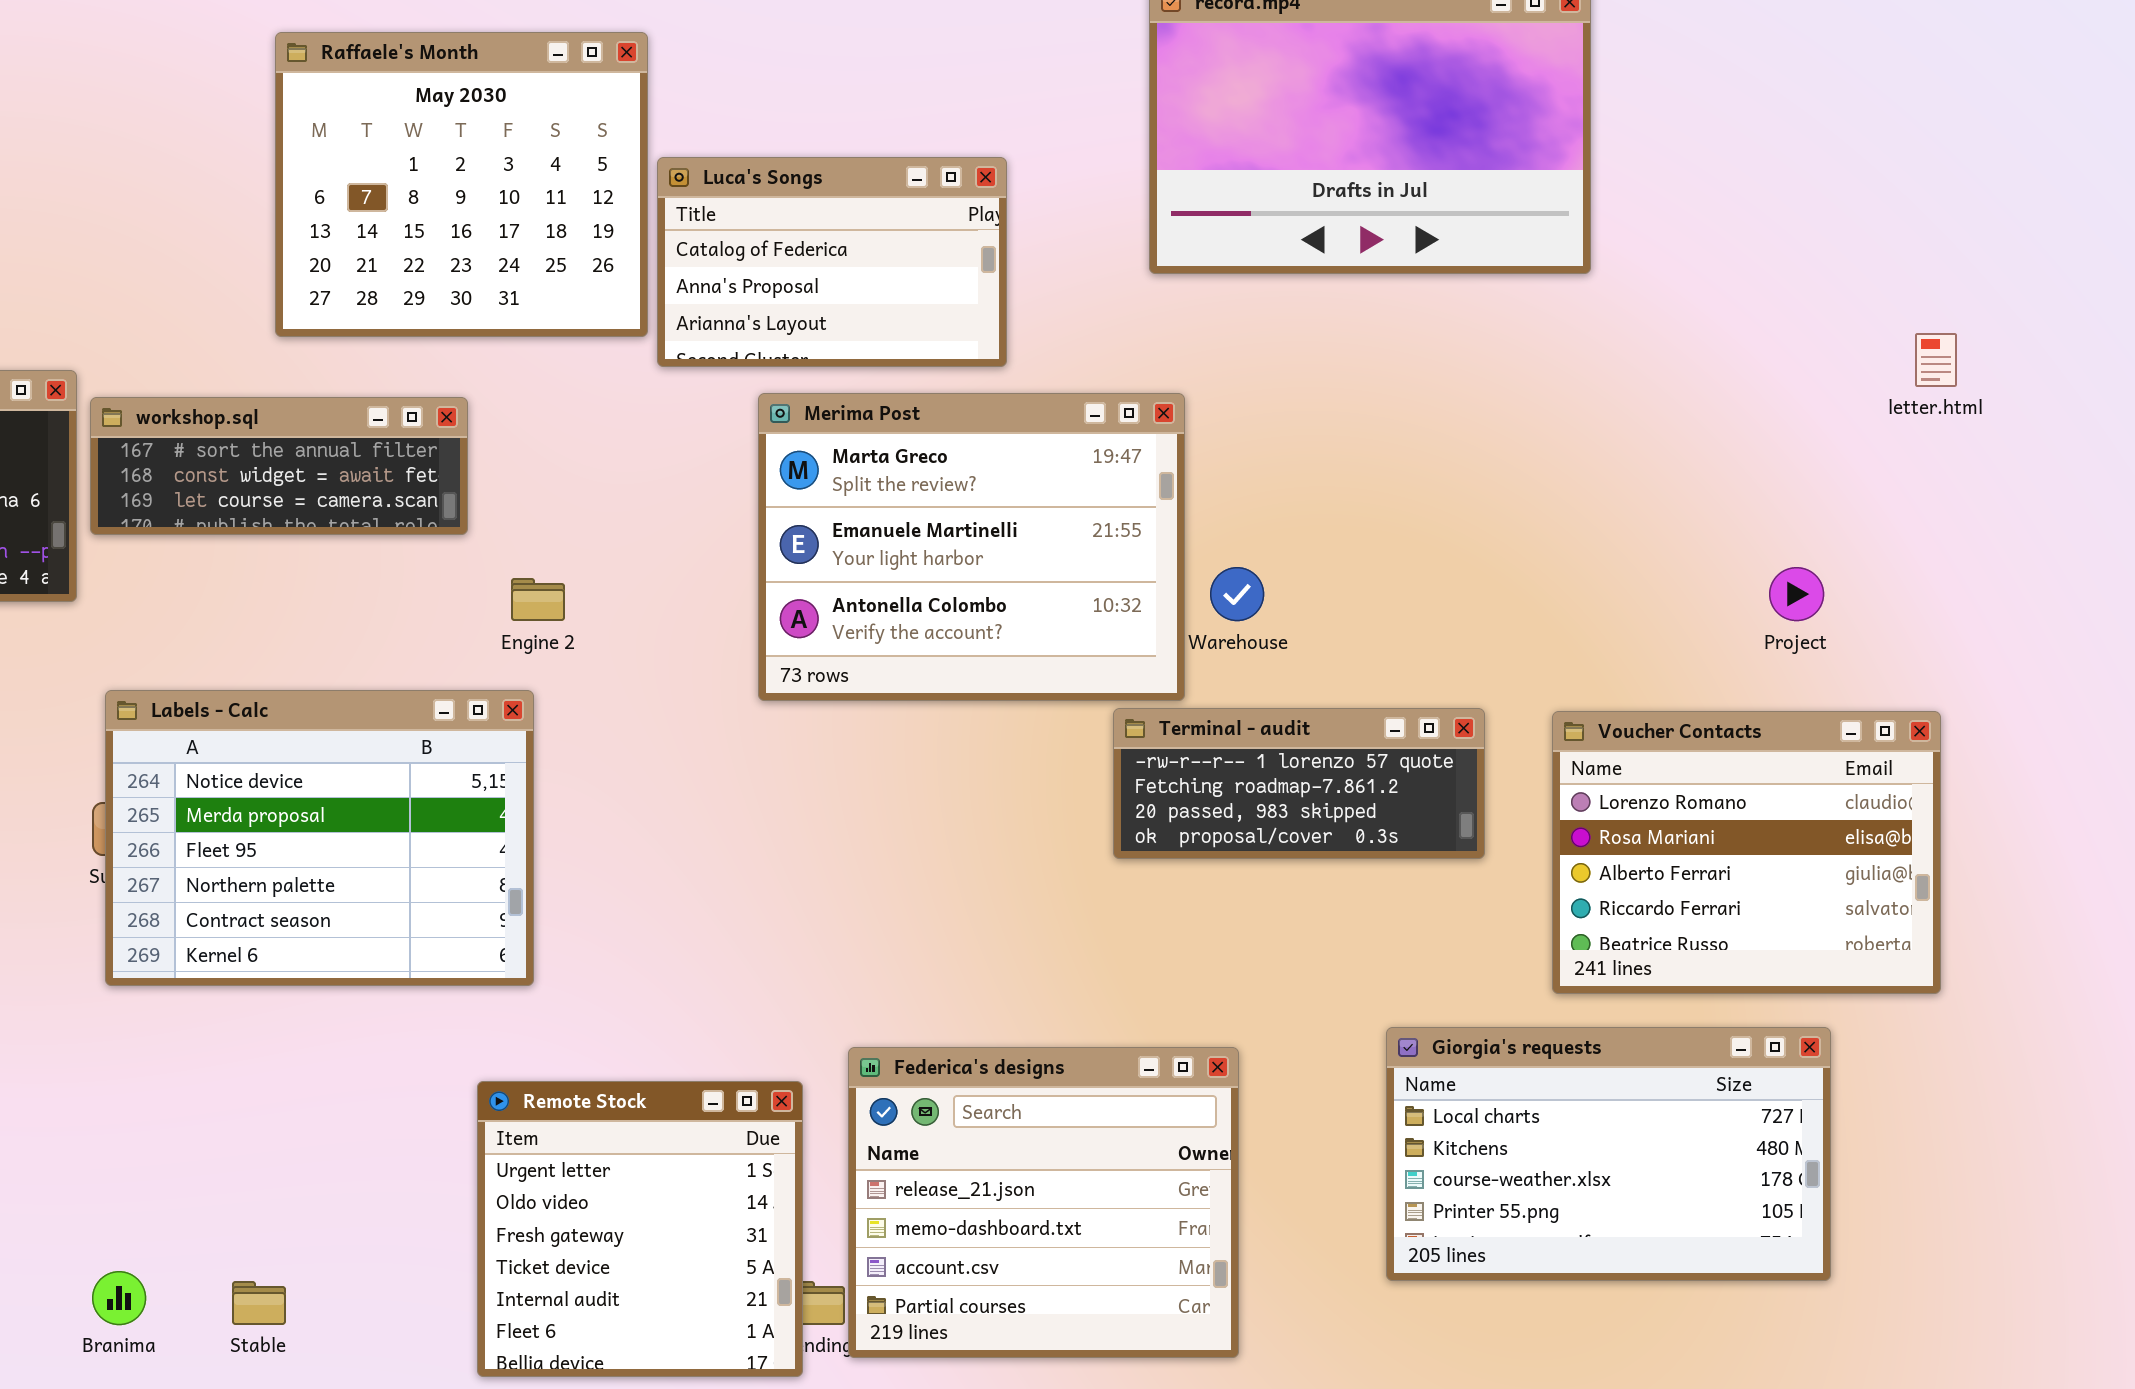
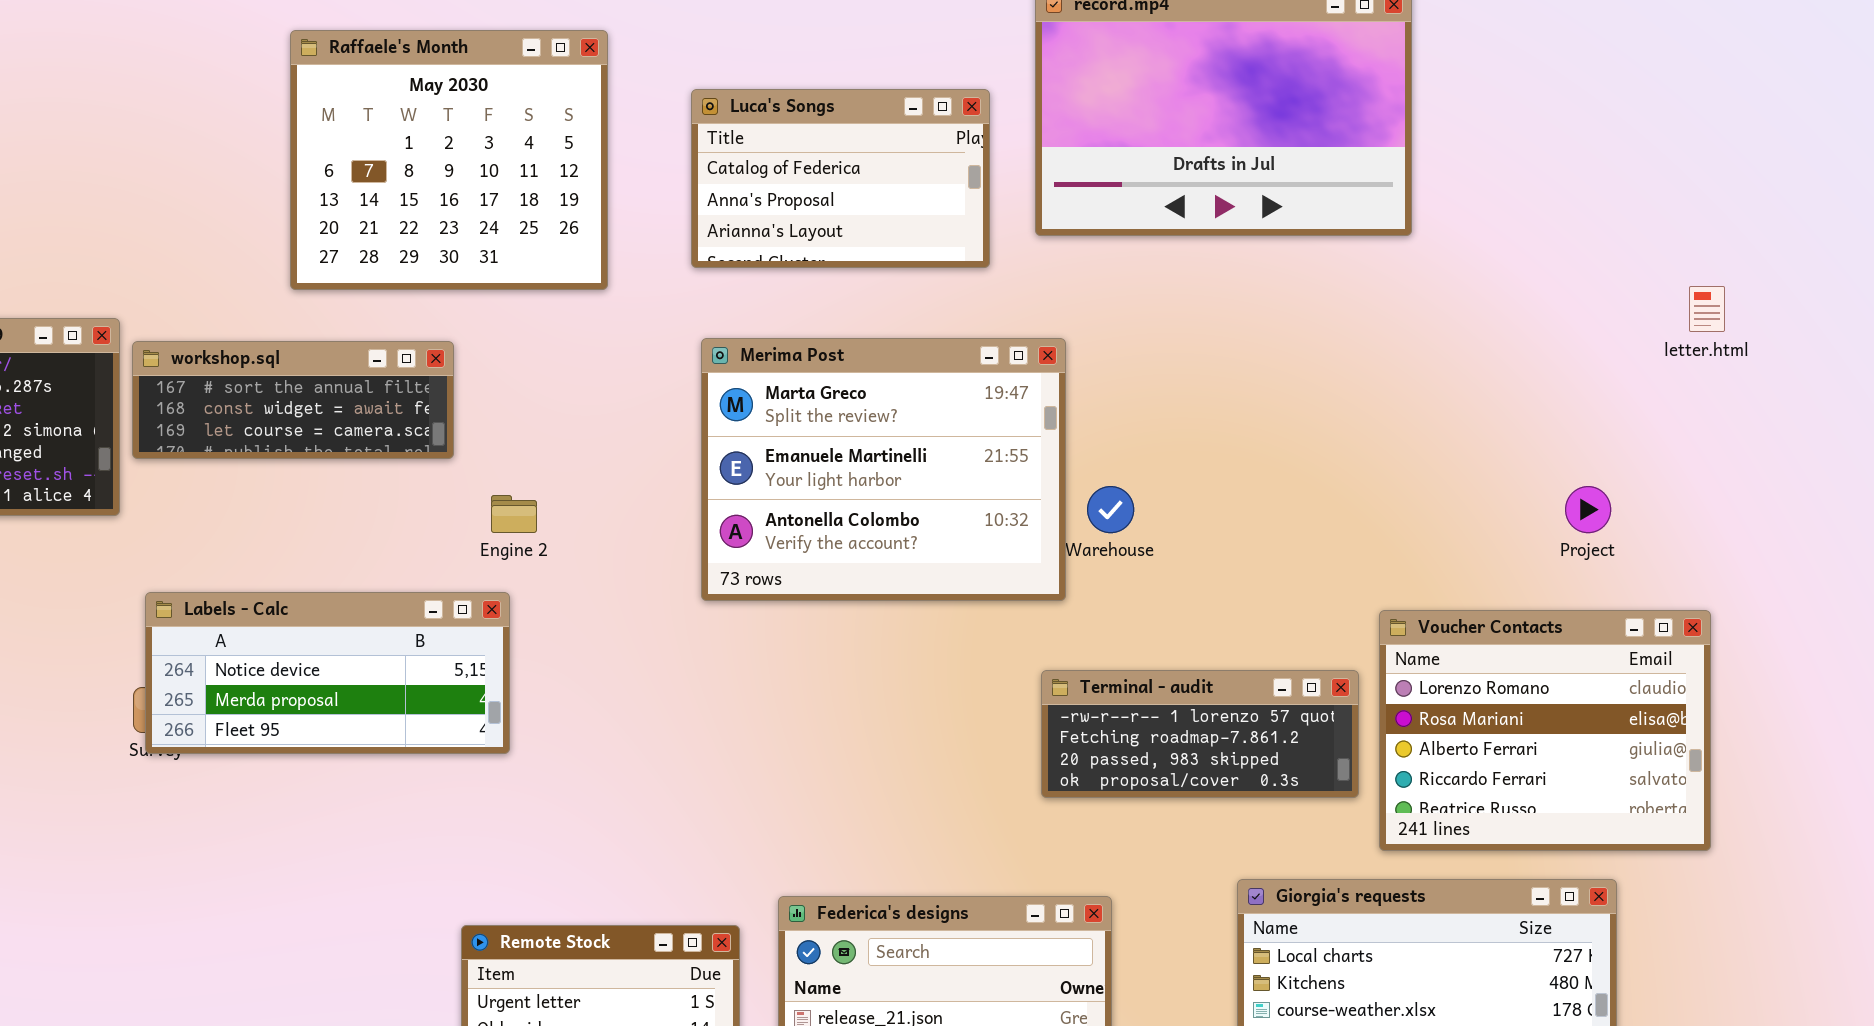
Luca's Songs: [657,157,1007,367] -> [691,89,990,268], moved
Labels - Calc: [105,690,534,986] -> [145,592,510,754], resized
Terminal - audit: [1113,708,1485,859] -> [1041,670,1359,798], moved

